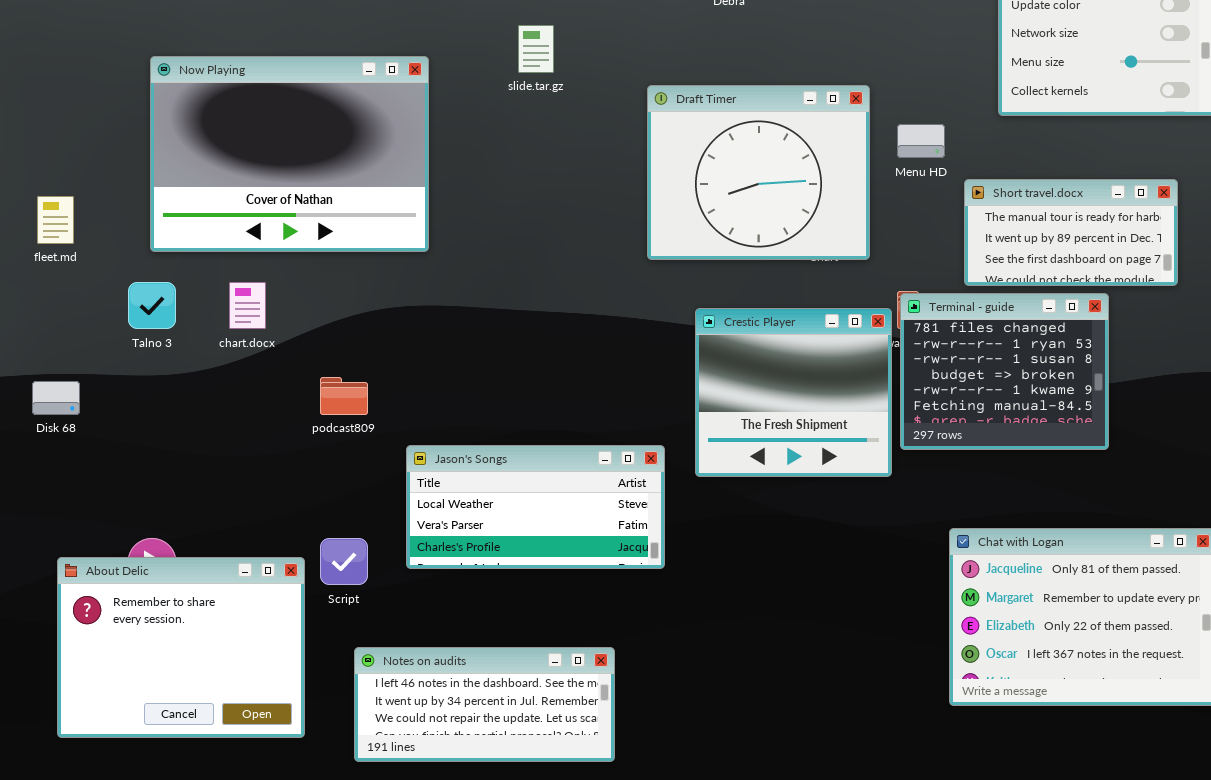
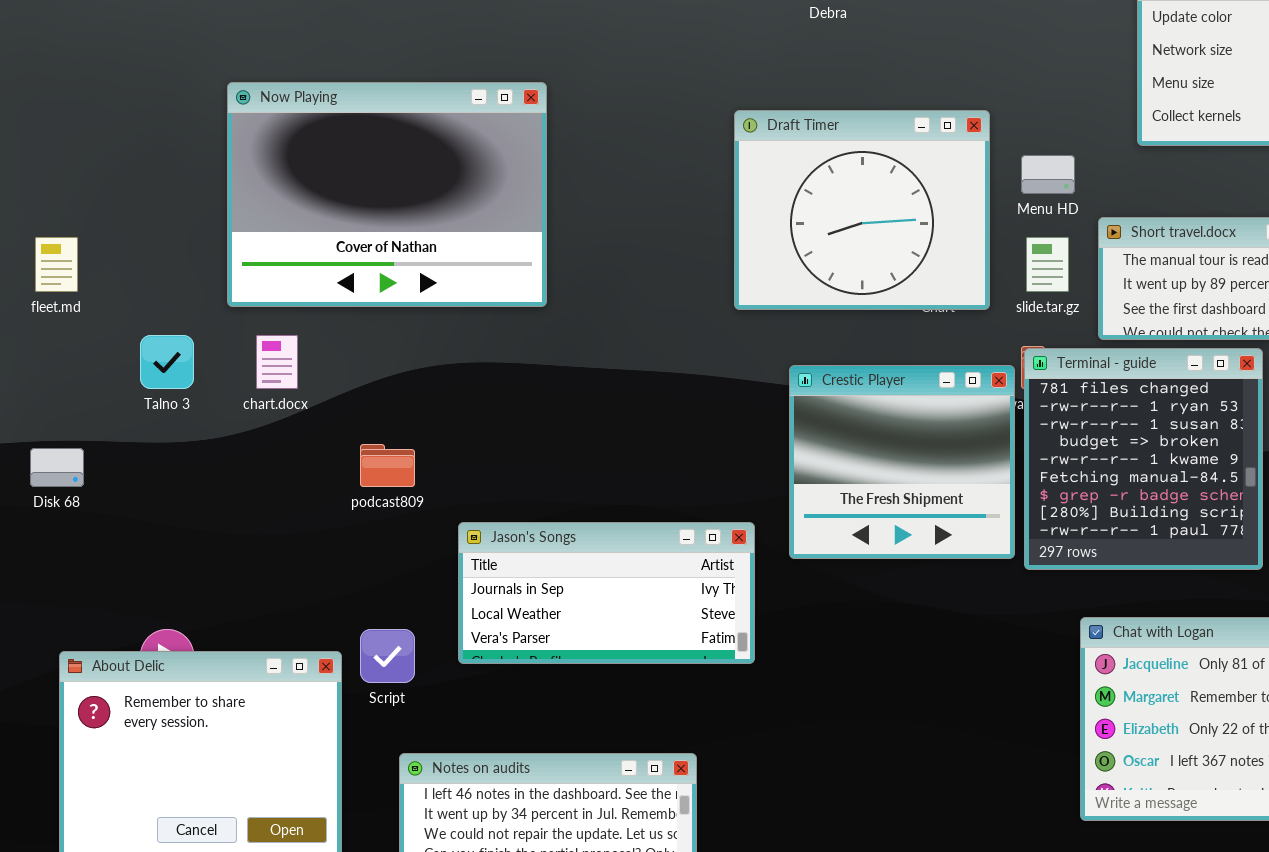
slide.tar.gz: [518,25,554,73] -> [1026,237,1069,292], moved
Now Playing: [150,56,429,252] -> [227,82,547,307], moved
Terminal - guide: [900,293,1109,450] -> [1024,348,1263,570], resized
Jason's Songs: [406,445,665,569] -> [458,522,755,664], scrolled up 1 row

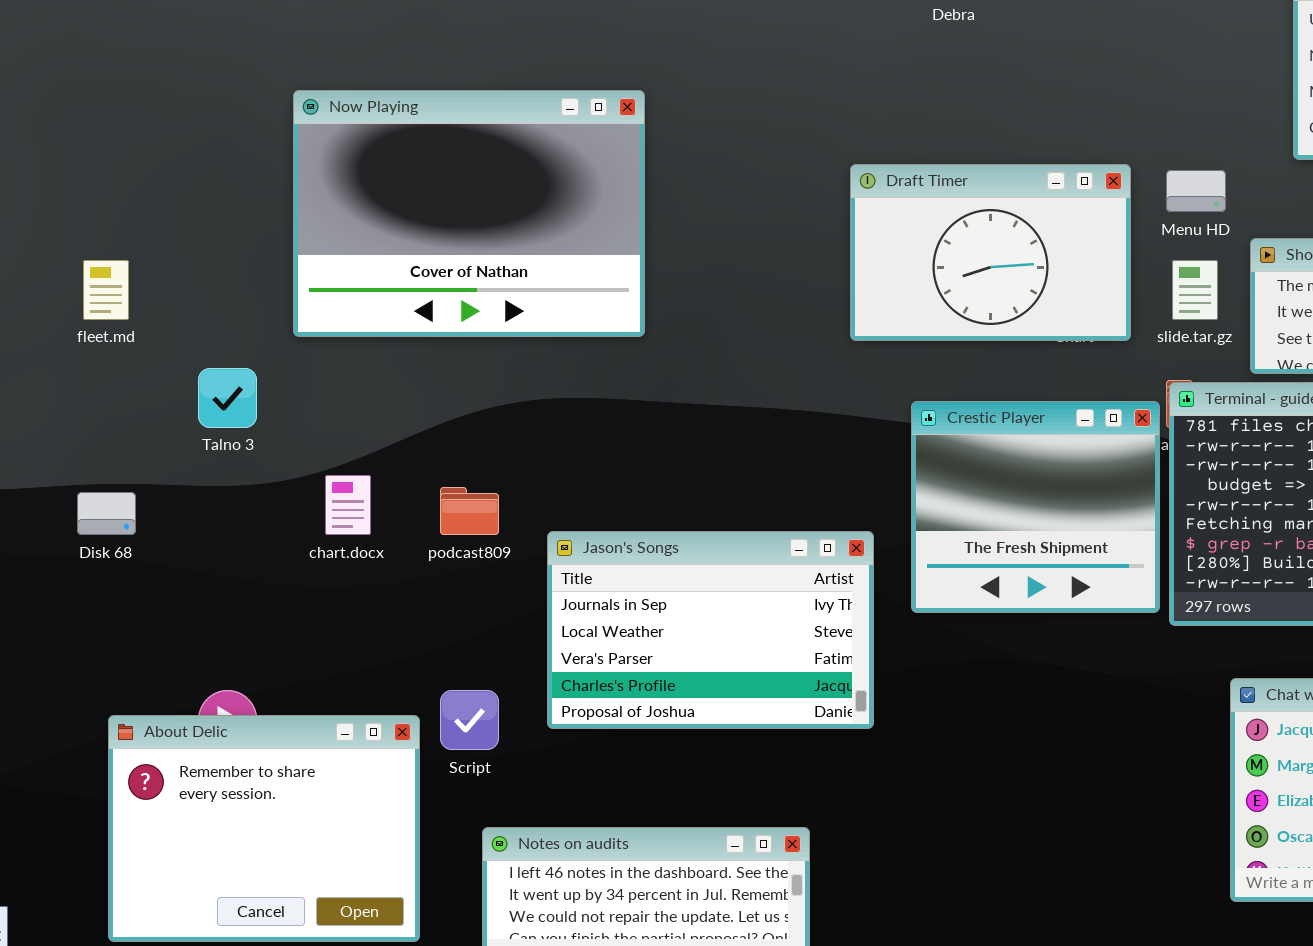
Draft Timer: [734,110,990,310] -> [850,164,1131,341], resized
chart.docx: [256,335,298,389] -> [325,475,371,535], moved
Jason's Songs: [458,522,755,664] -> [547,531,874,729], resized

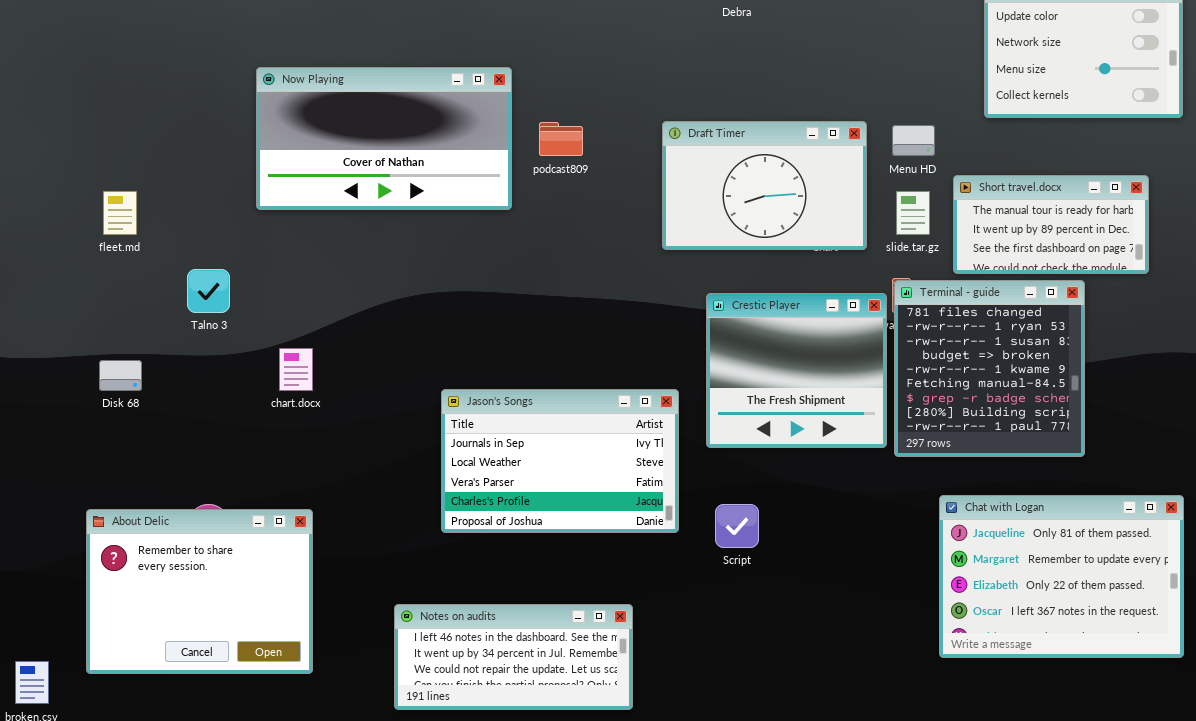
Now Playing: [293,90,645,337] -> [256,67,512,210], resized
podcast809: [440,487,499,535] -> [539,122,583,156], moved
Script: [440,690,499,750] -> [715,504,759,548], moved
About Delic: [108,715,420,942] -> [86,509,313,674], moved

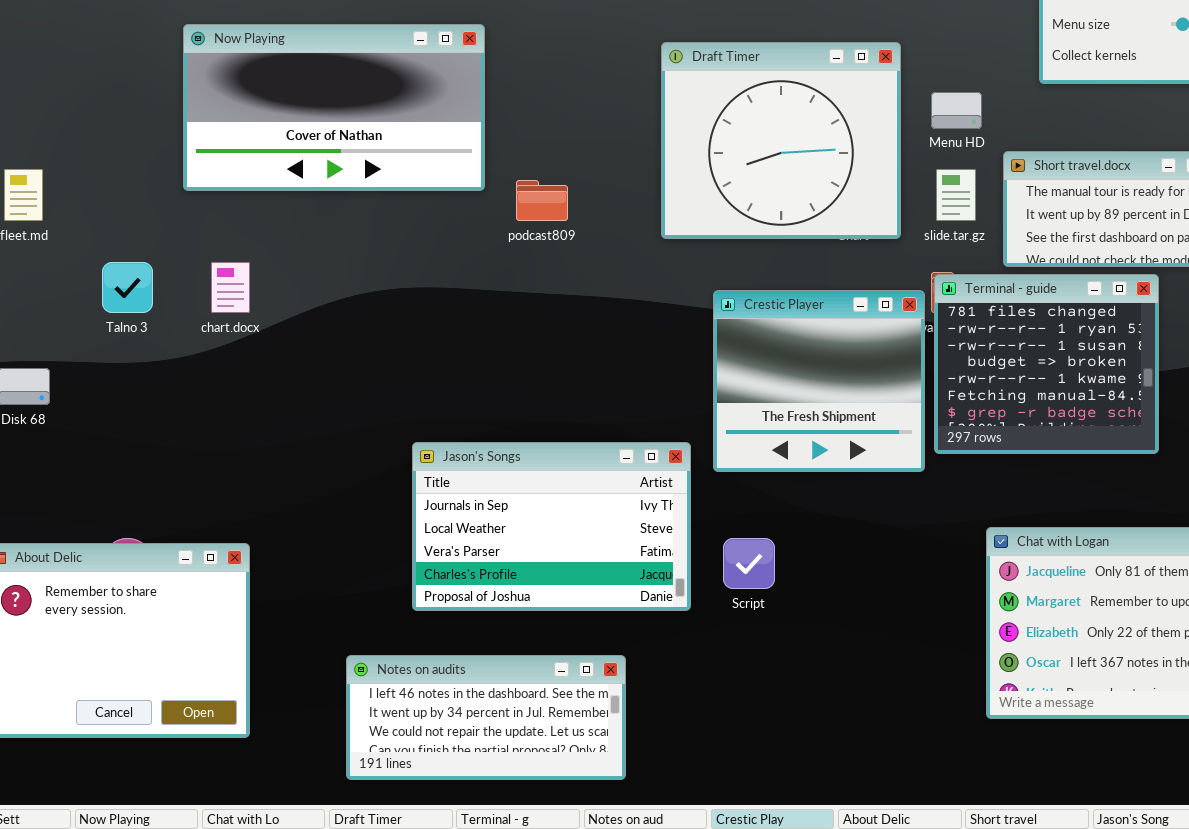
Draft Timer: [662,121,867,250] -> [661,42,901,239], resized
podcast809: [539,122,583,156] -> [516,180,568,221], moved
Terminal - guide: [894,280,1085,457] -> [934,274,1159,454], resized
chart.docx: [279,348,313,391] -> [211,262,250,313], moved
Jason's Songs: [441,389,679,533] -> [412,442,691,611], moved

